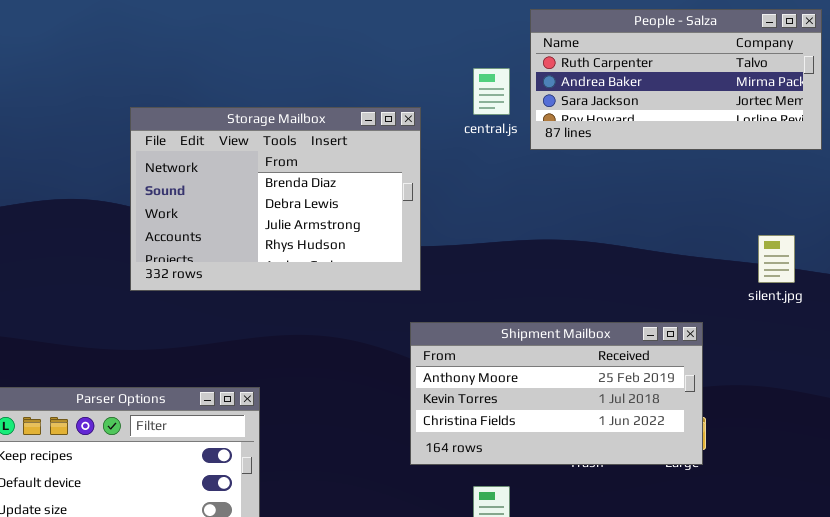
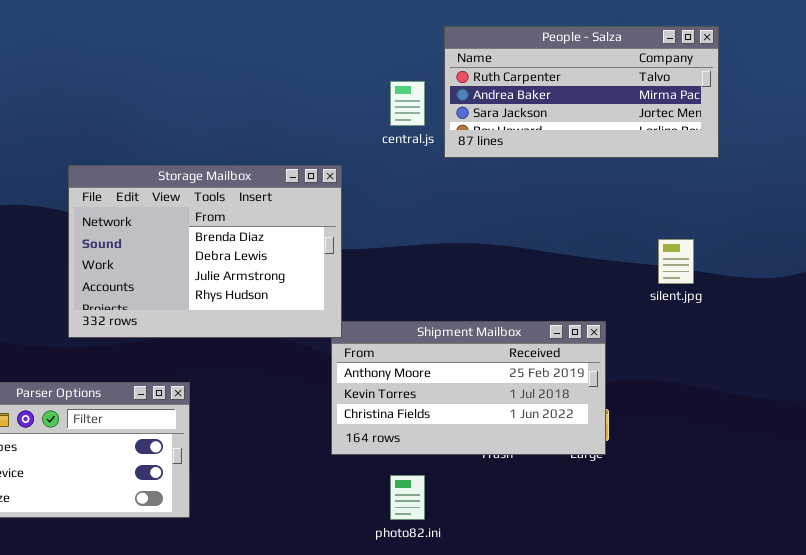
Storage Mailbox: [130,107,421,291] -> [68,165,342,338], moved

